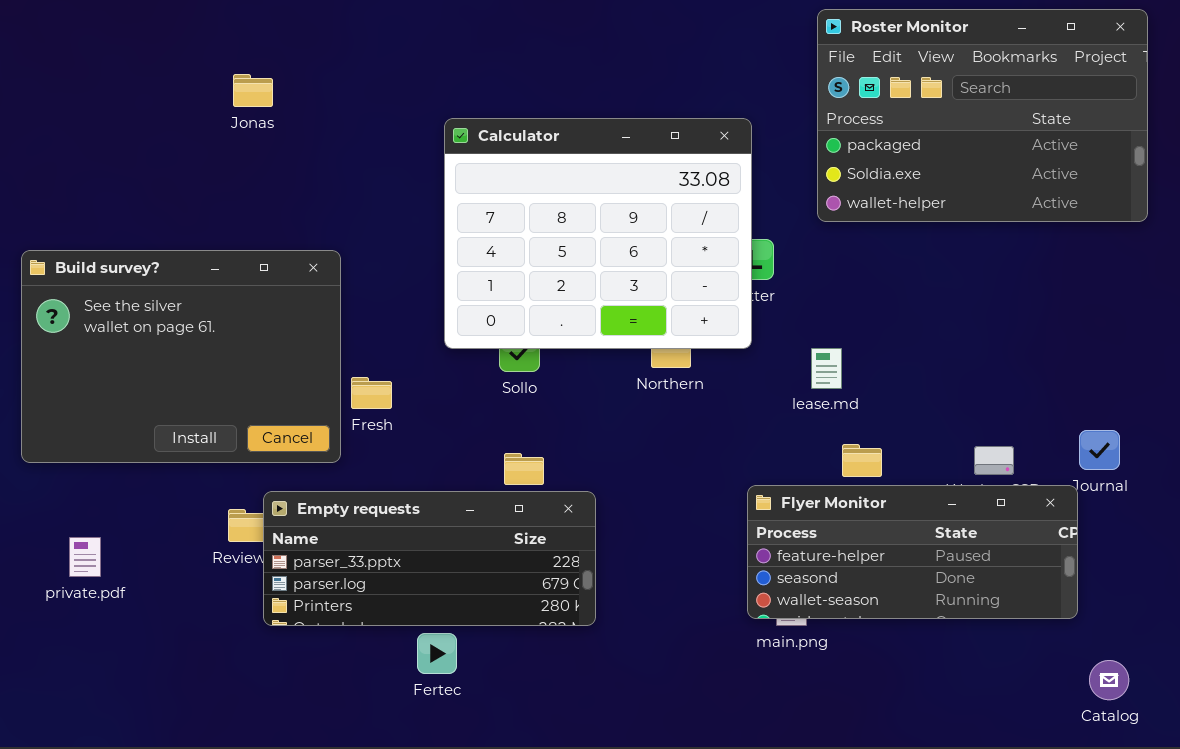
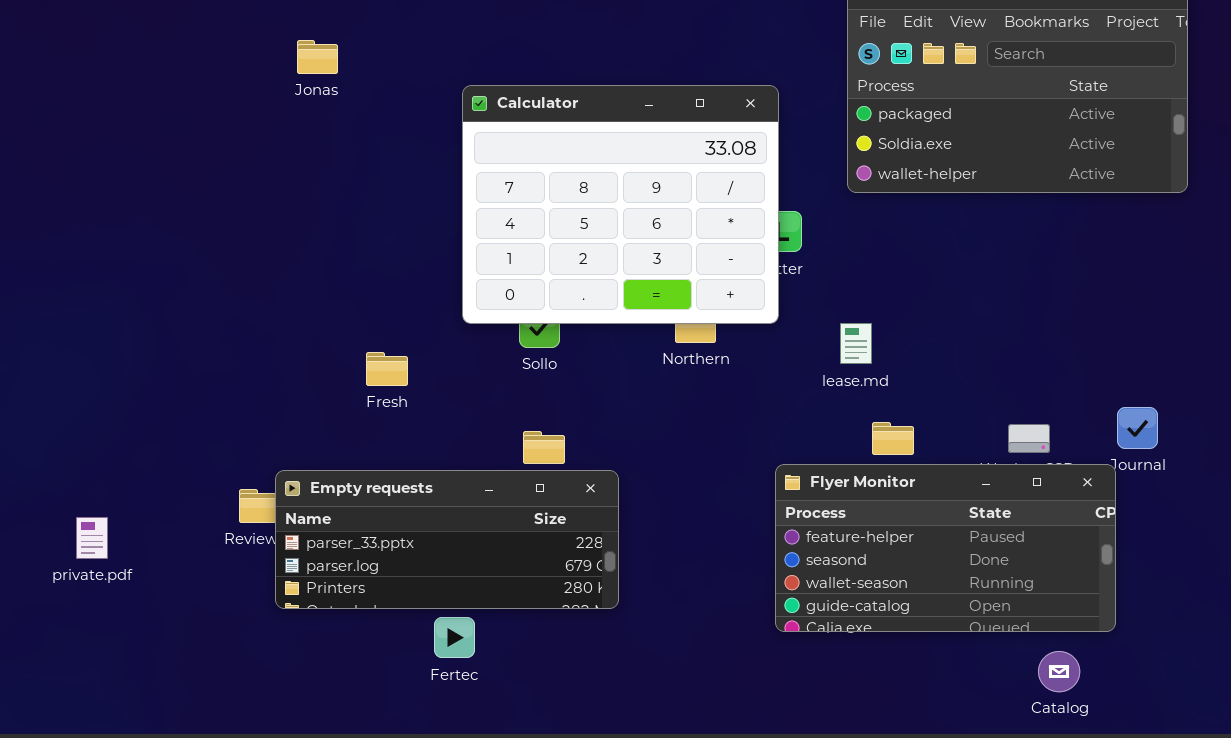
Jonas: [233,74,273,107] -> [297,40,338,74], moved
Build survey?: [21,250,341,463] -> none, closed
Flyer Monitor: [747,485,1078,619] -> [775,464,1116,632], resized
Catalog: [1089,660,1129,700] -> [1038,651,1080,692], moved

